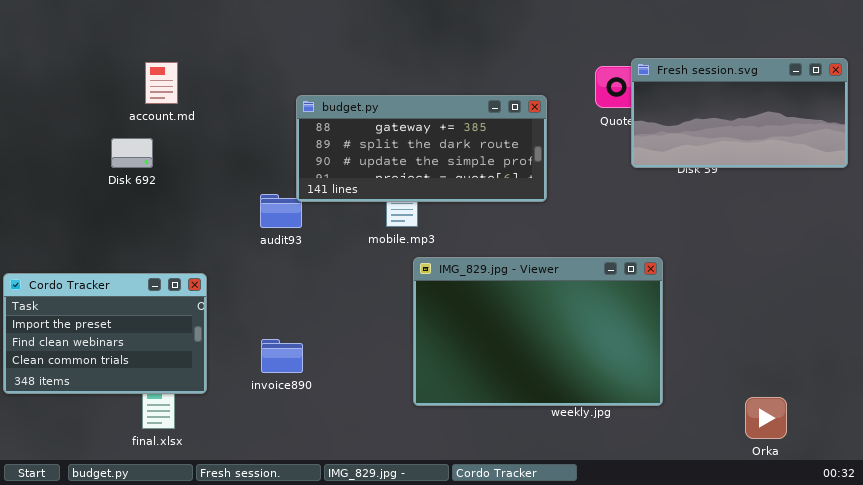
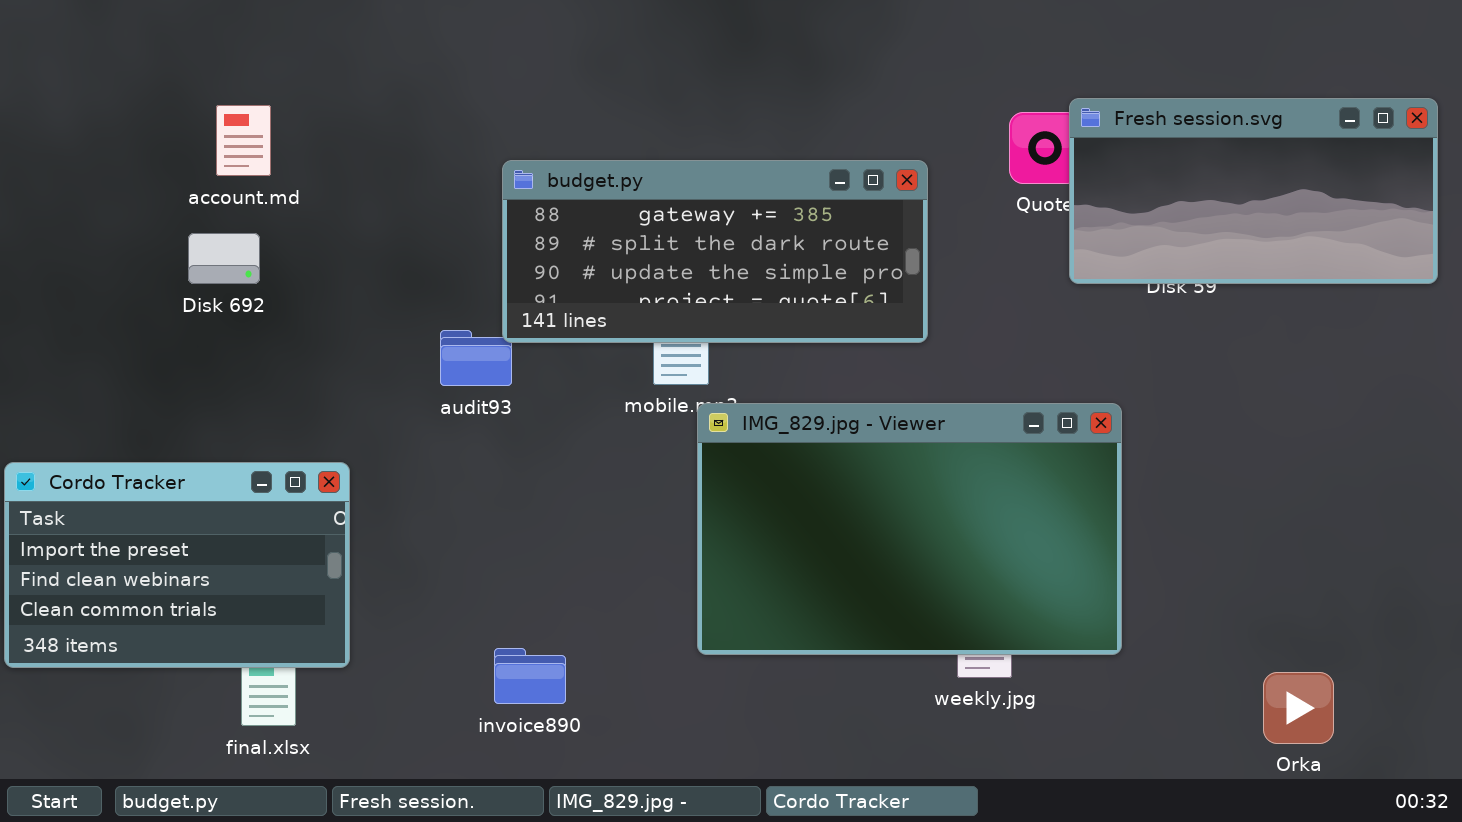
account.md: [145,62,178,104] -> [216,105,271,176], moved
IMG_829.jpg - Viewer: [413,257,663,406] -> [697,403,1122,655], moved
invoice890: [261,339,303,373] -> [494,648,566,704], moved

